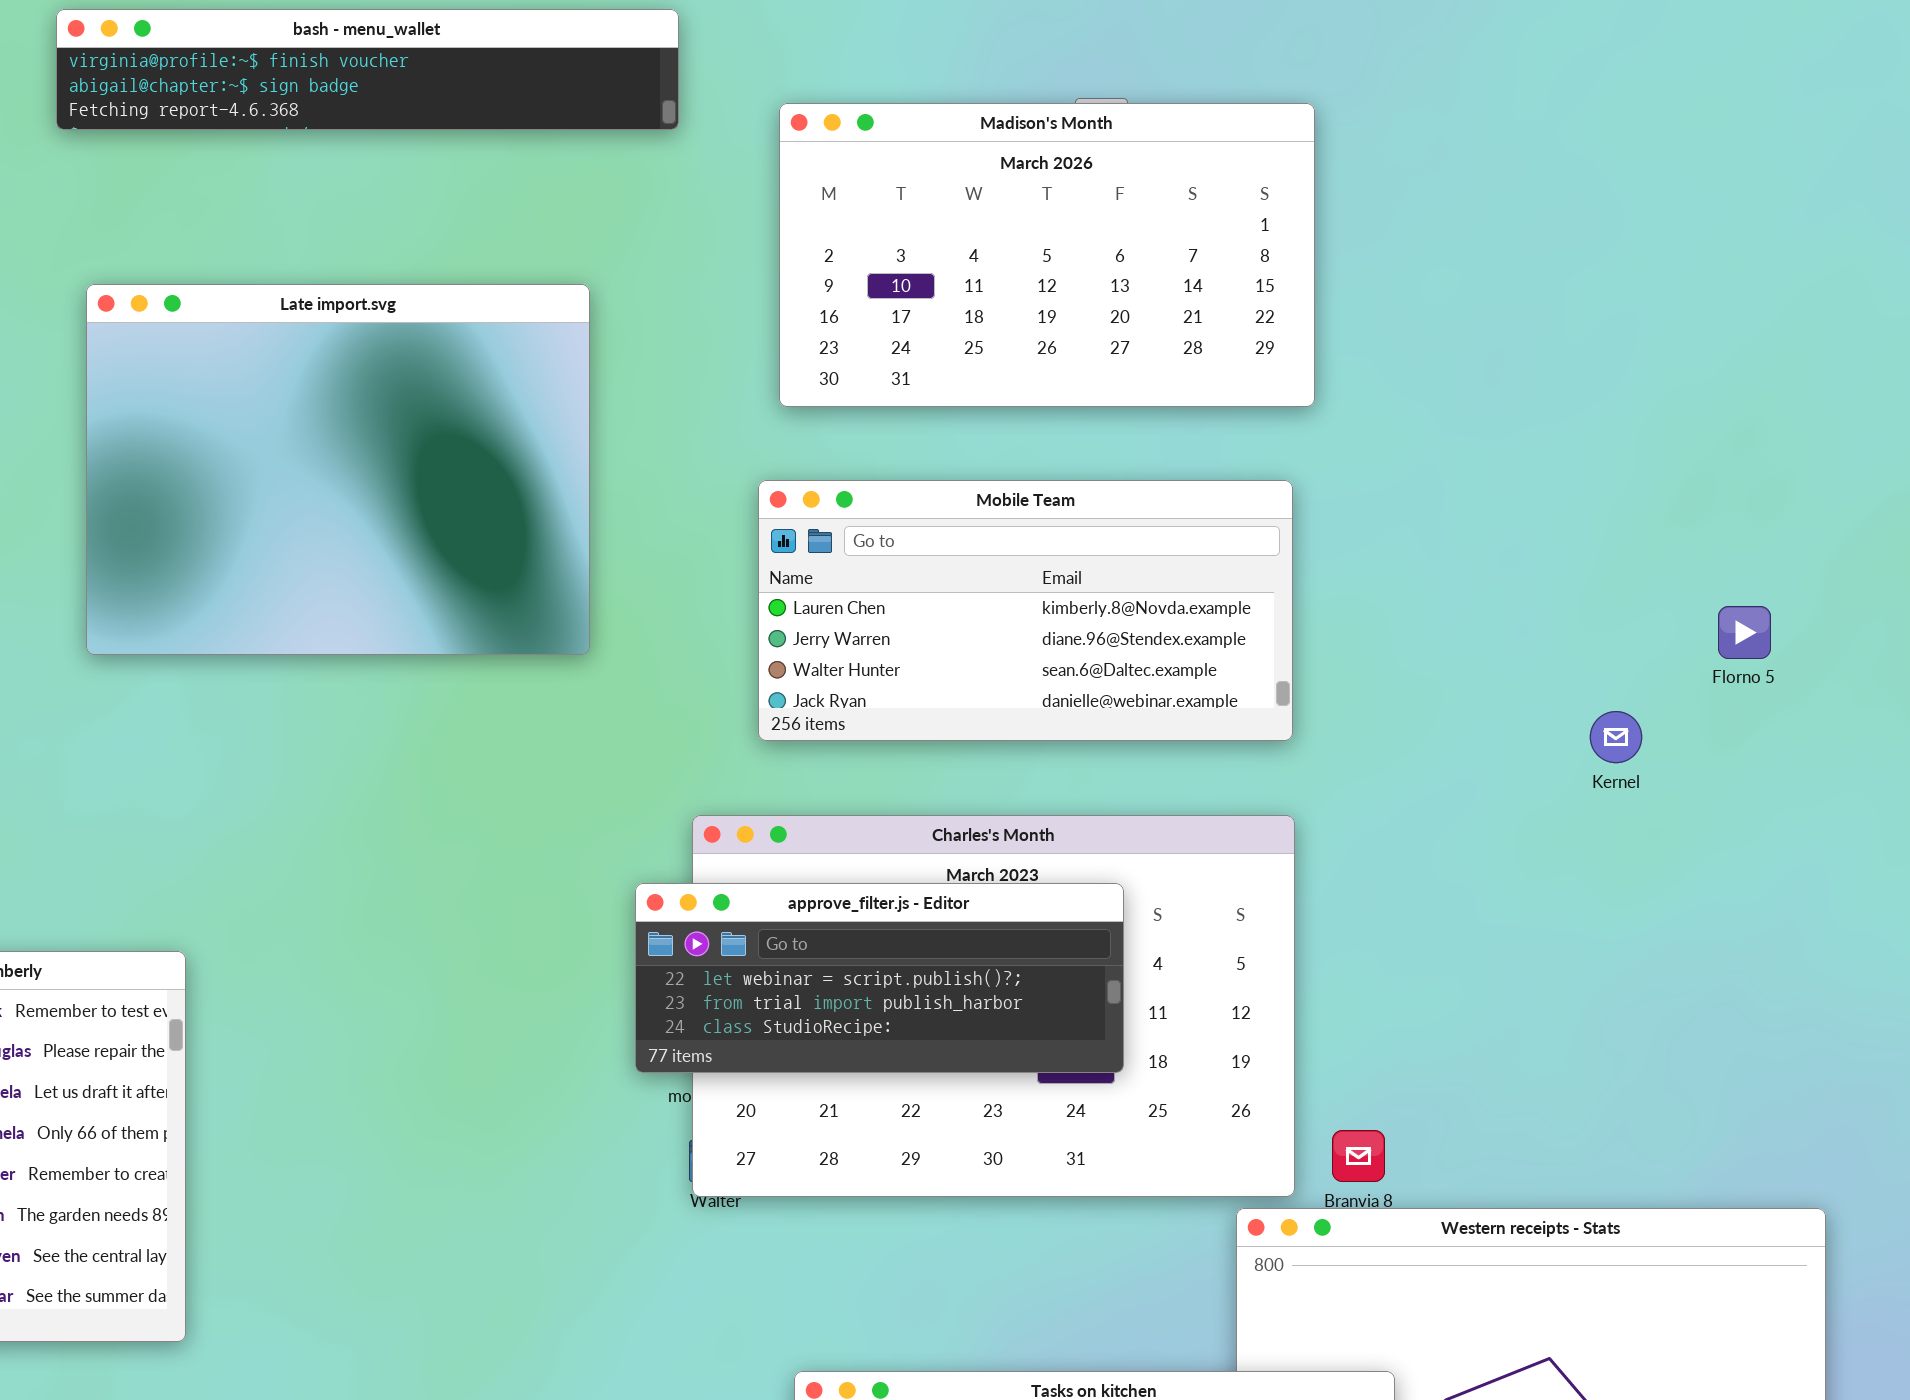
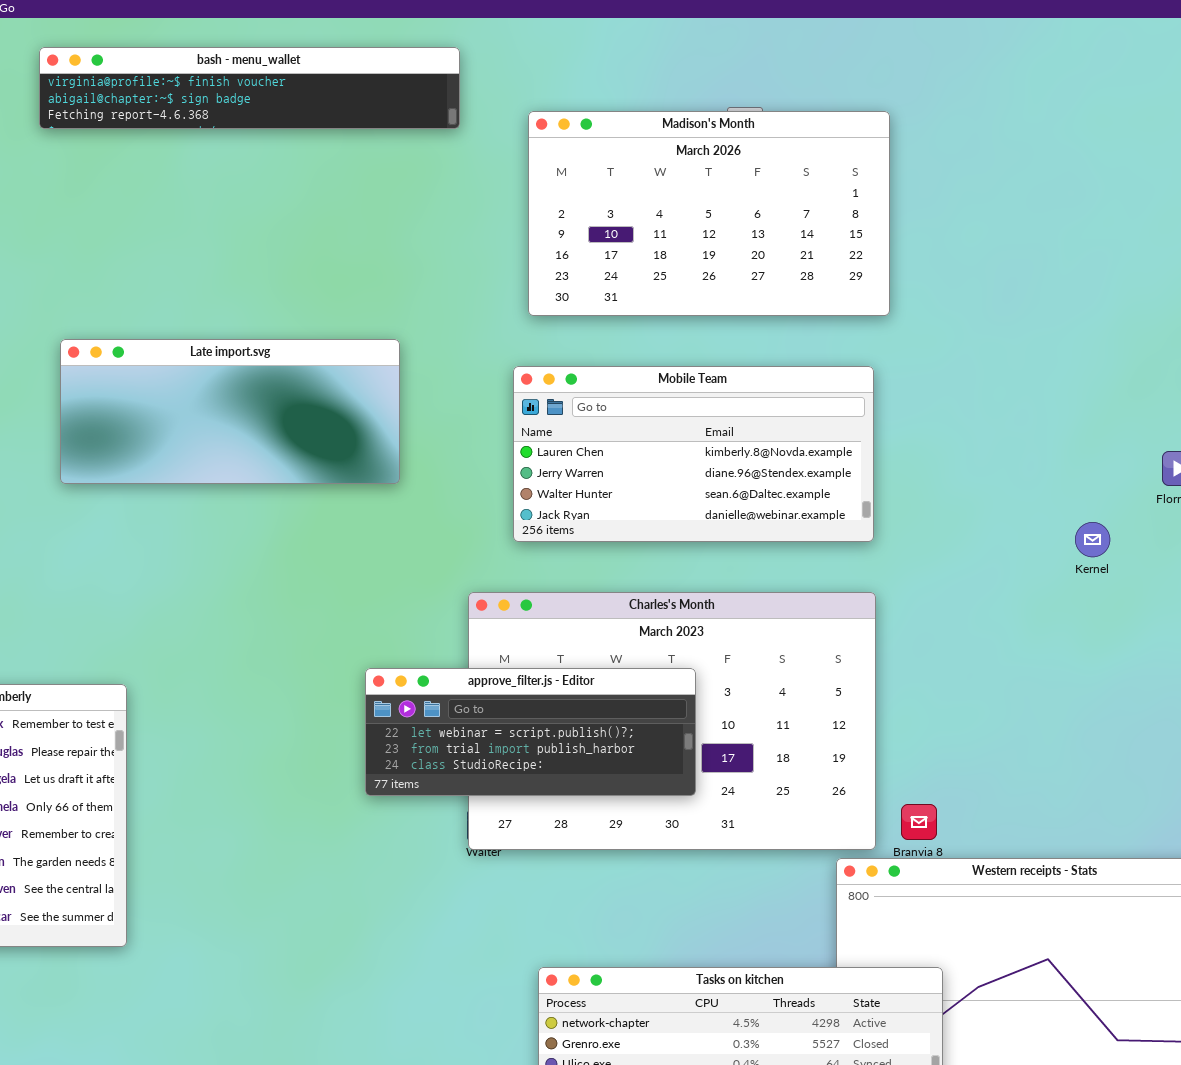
Late import.svg: [86,284,590,655] -> [60,339,400,484], resized
approve_filter.js - Editor: [635,883,1124,1073] -> [365,668,696,796], moved

